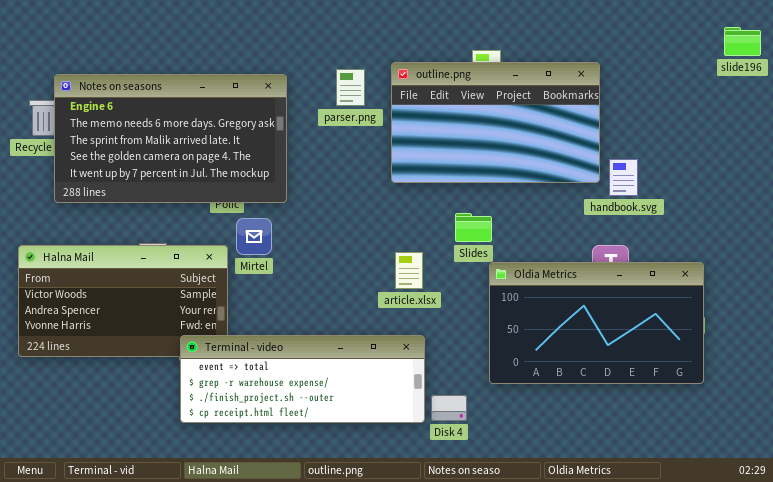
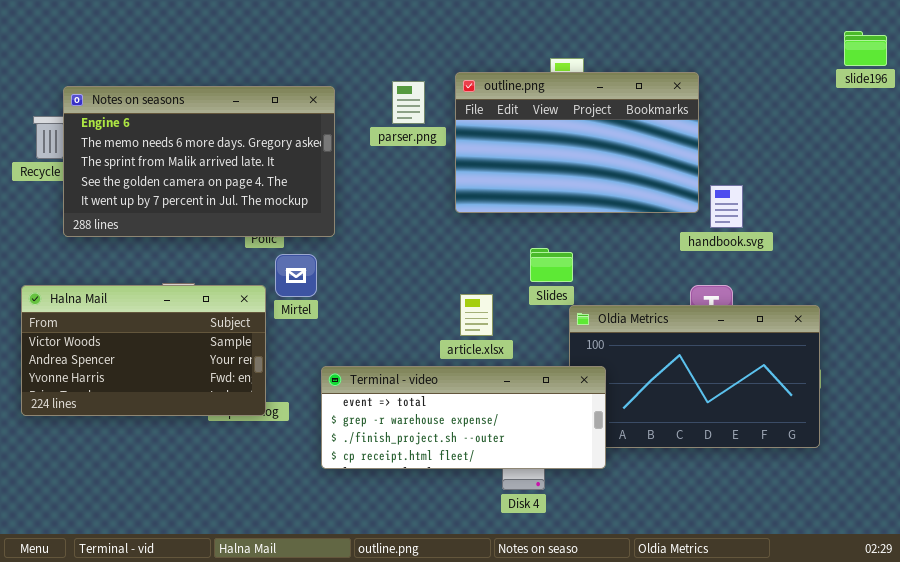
Terminal - video: [180,335,425,423] -> [321,366,606,469], moved

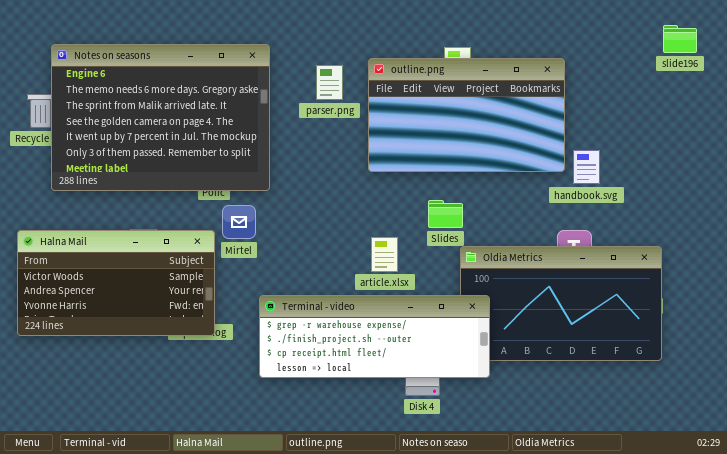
slide196: [844,31,887,66] -> [663,25,697,53], moved
Notes on seasons: [63,86,335,237] -> [51,44,270,191], resized
Terminal - video: [321,366,606,469] -> [259,295,490,378], scrolled down 1 row

